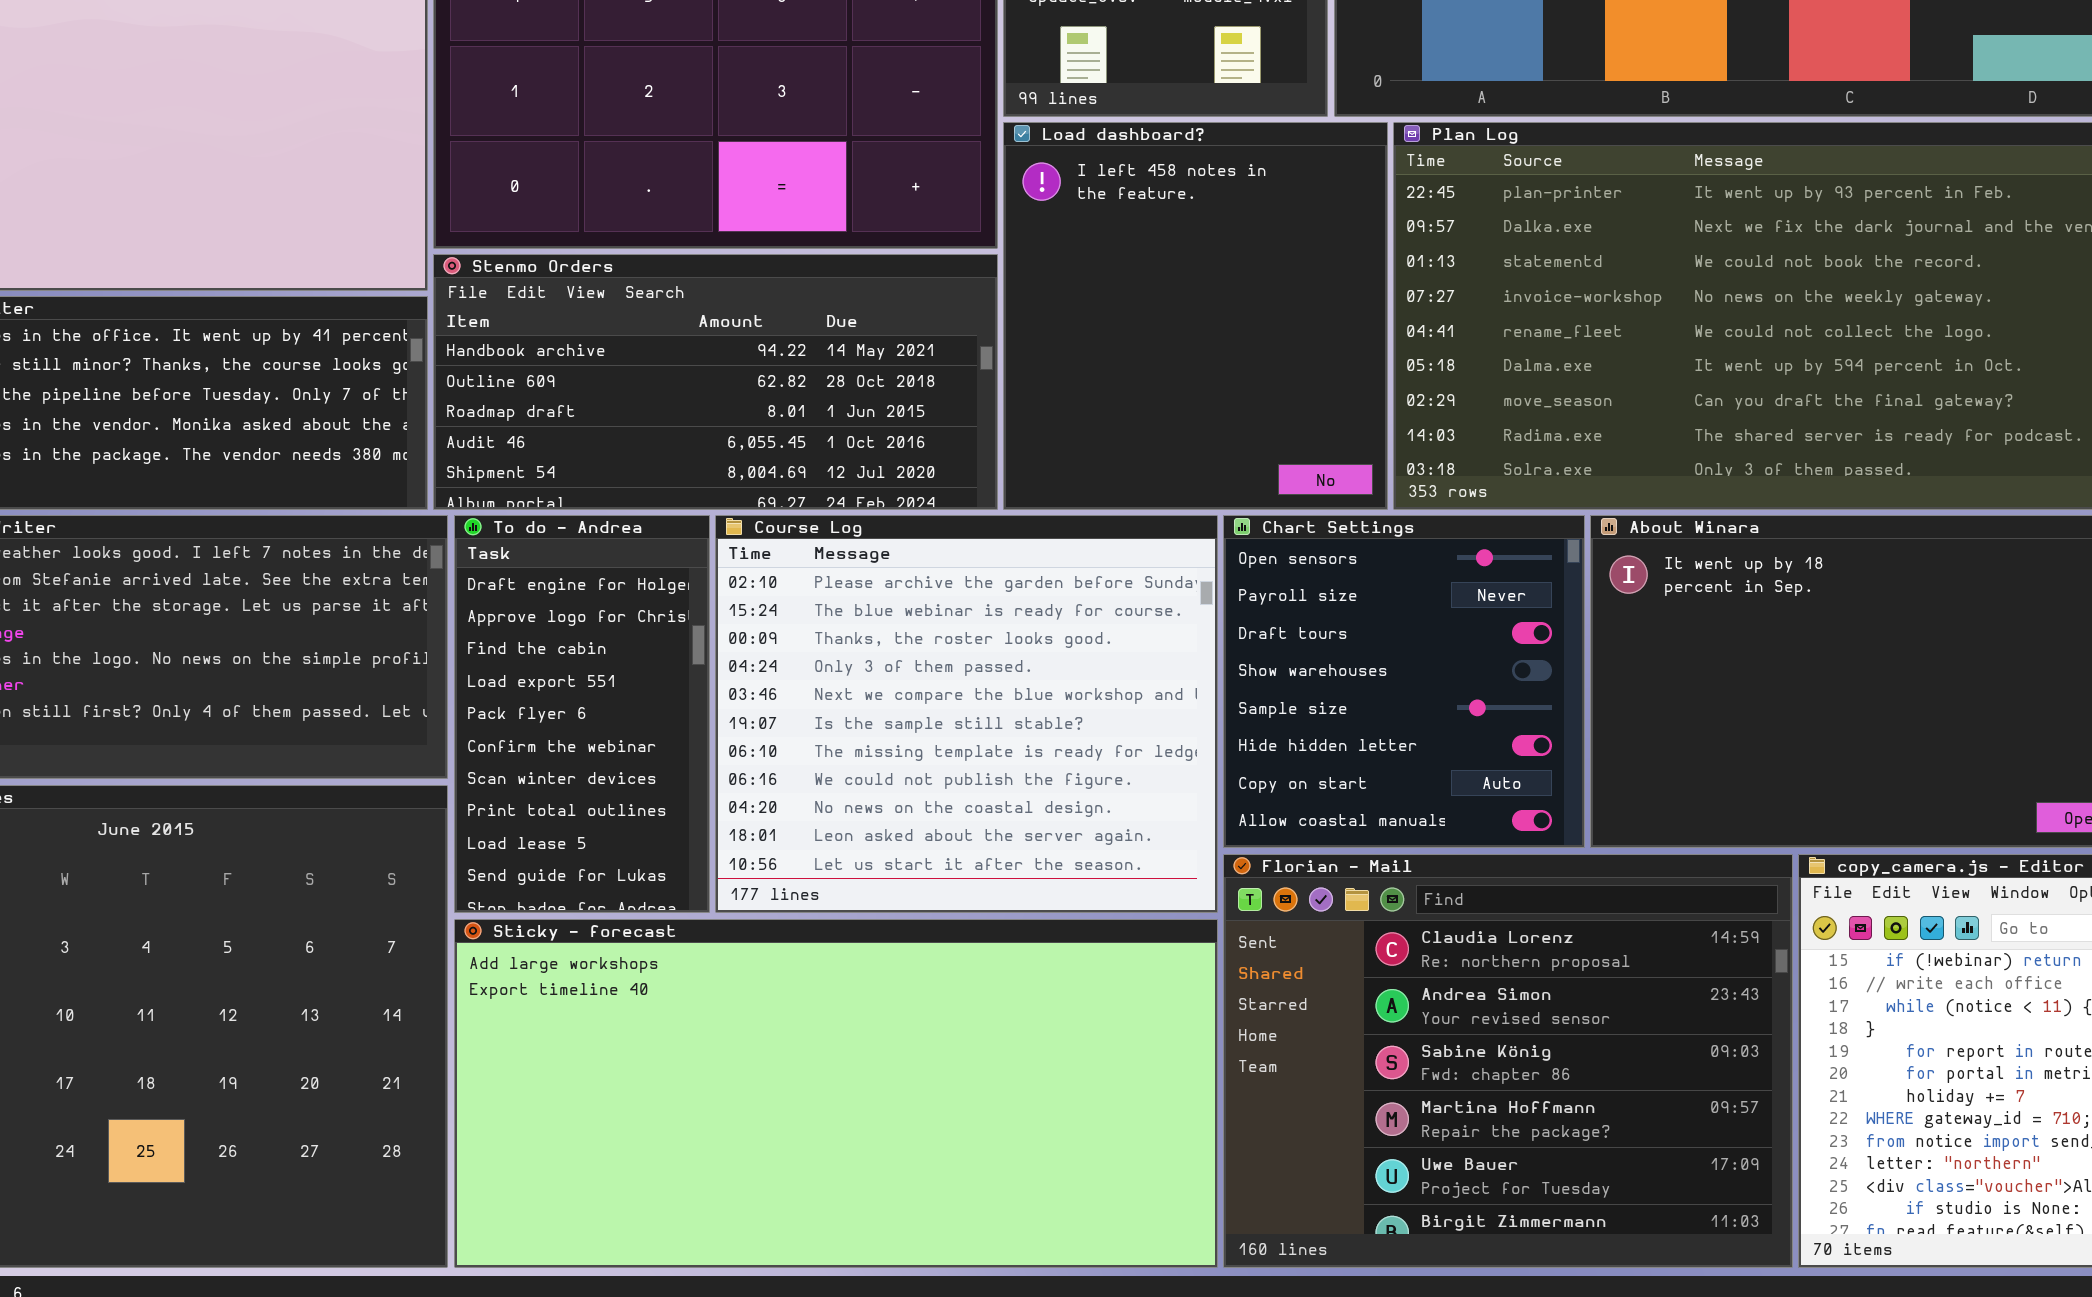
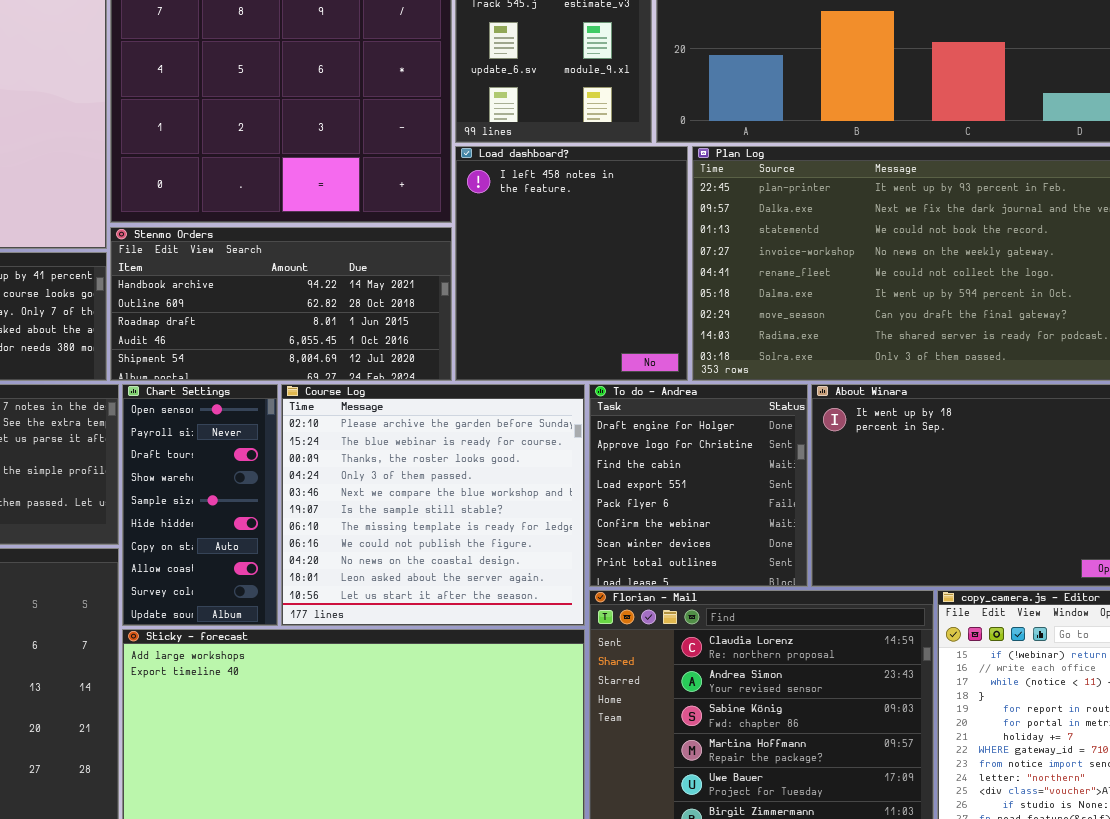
To do - Andrea: [454,515,710,913] -> [589,384,808,587], moved, resized
Chart Settings: [1223,515,1585,848] -> [122,384,278,626], moved, resized

